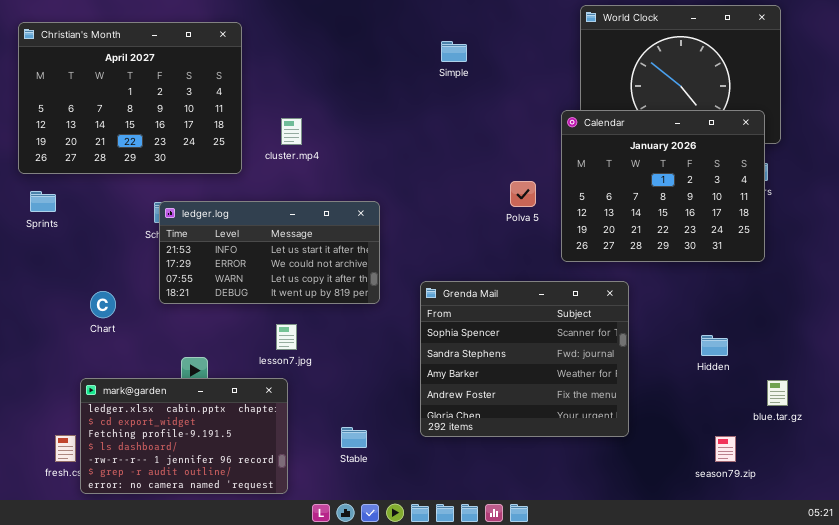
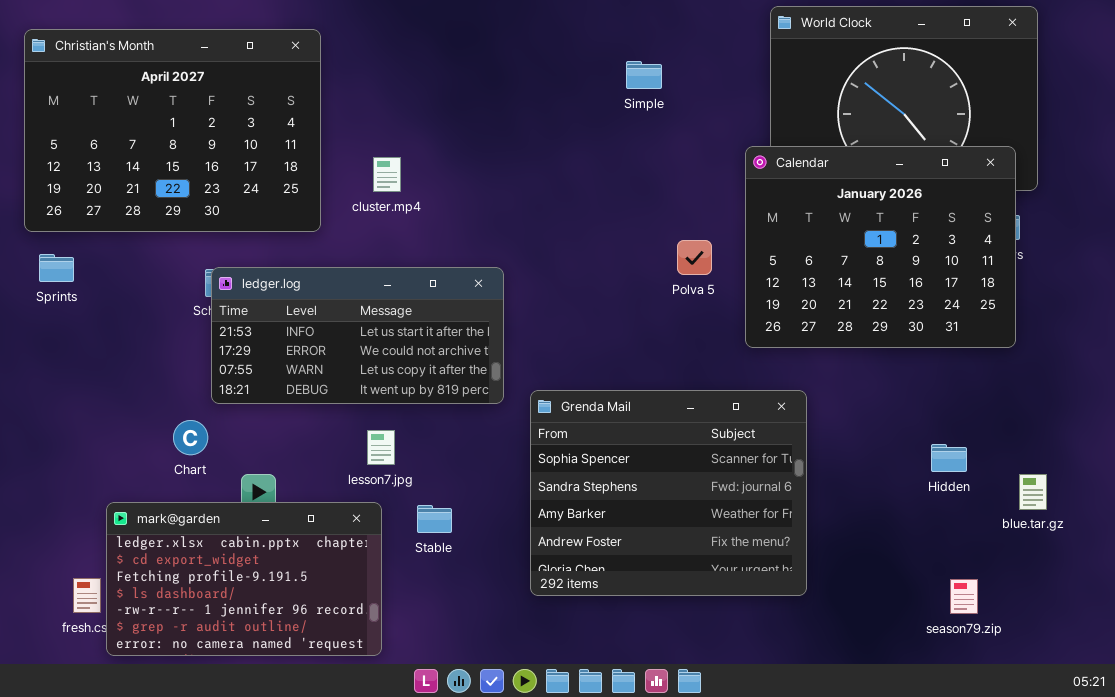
Simple: [441,41,467,62] -> [626,61,662,89], moved
Grenda Mail: [420,281,629,437] -> [530,390,807,596], moved
Chart: [90,291,116,318] -> [173,420,208,455], moved
blue.tar.gz: [767,380,788,406] -> [1019,474,1047,510], moved
Stable: [341,427,367,448] -> [417,505,452,533], moved

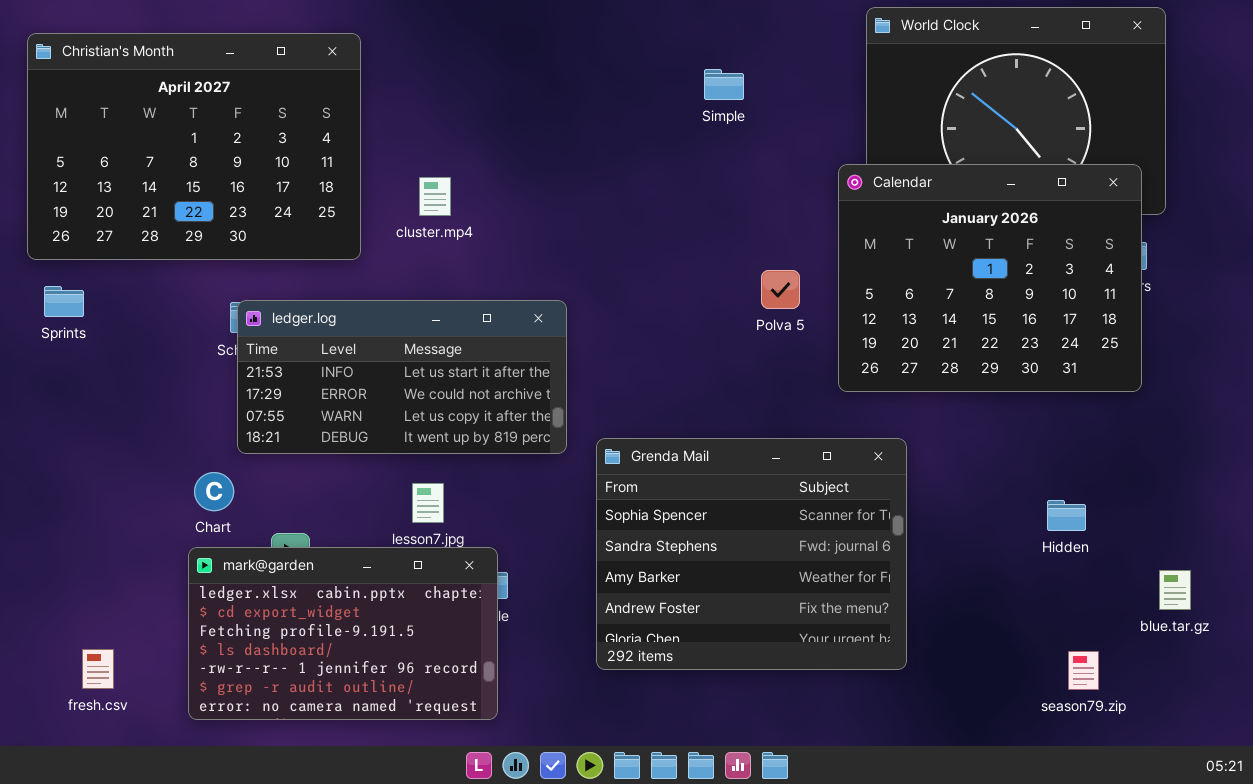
blue.tar.gz: [1019,474,1047,510] -> [1159,570,1191,610], moved
mark@garden: [106,502,382,656] -> [188,547,498,720], moved

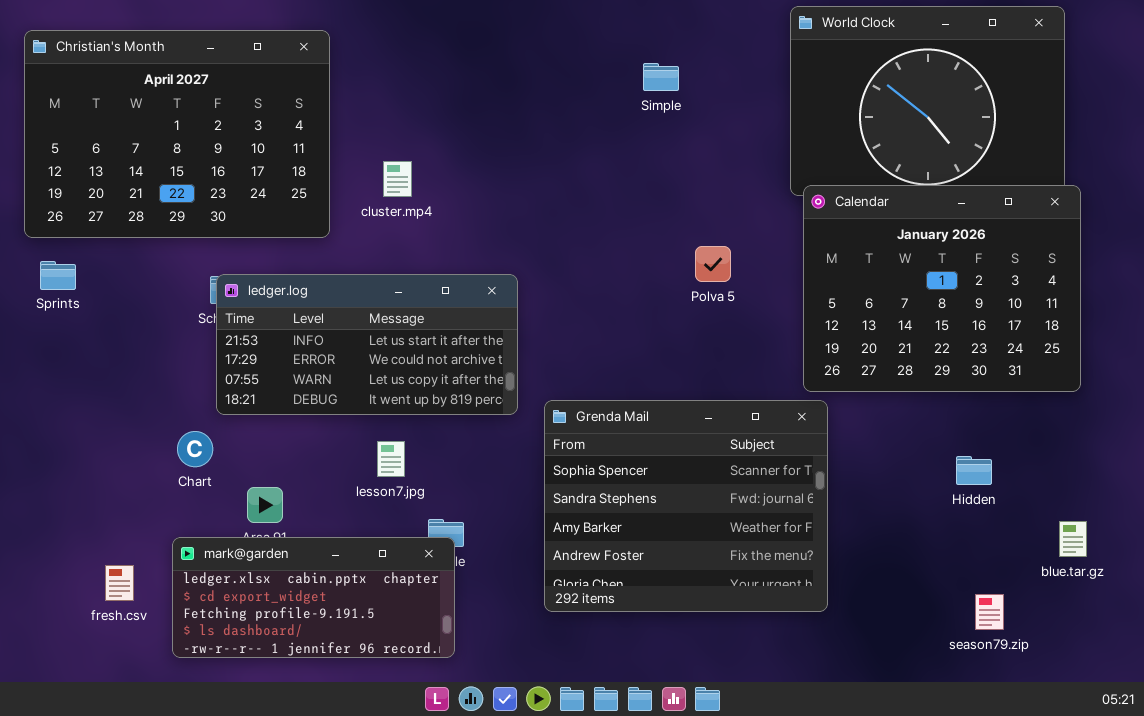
Calendar: [838,164,1142,392] -> [803,185,1081,392], moved
mark@garden: [188,547,498,720] -> [172,537,455,658], resized
fresh.csv: [82,649,114,689] -> [105,565,134,601], moved

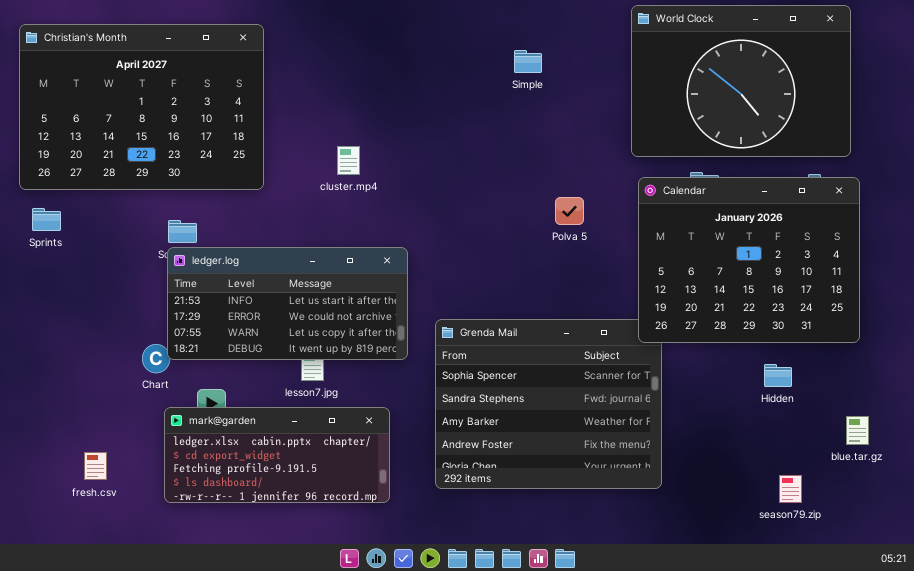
cluster.mp4: [383,161,412,197] -> [337,146,360,175], moved
Calendar: [803,185,1081,392] -> [638,177,860,343], moved
ledger.log: [216,274,518,415] -> [167,247,408,360], moved
mark@garden: [172,537,455,658] -> [164,407,390,503], moved

